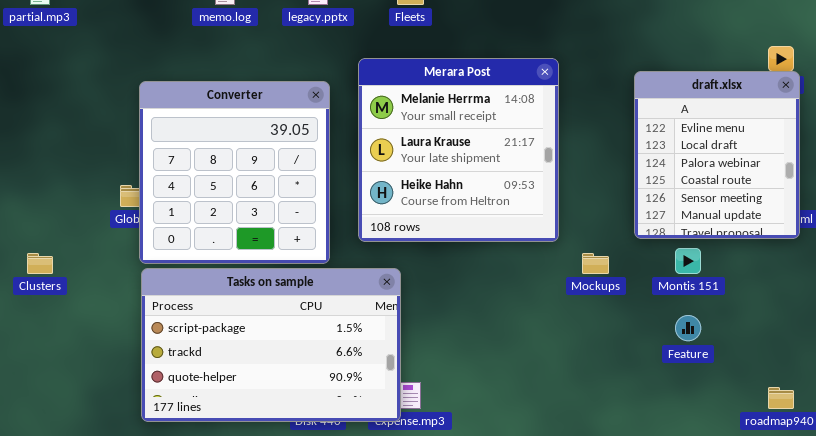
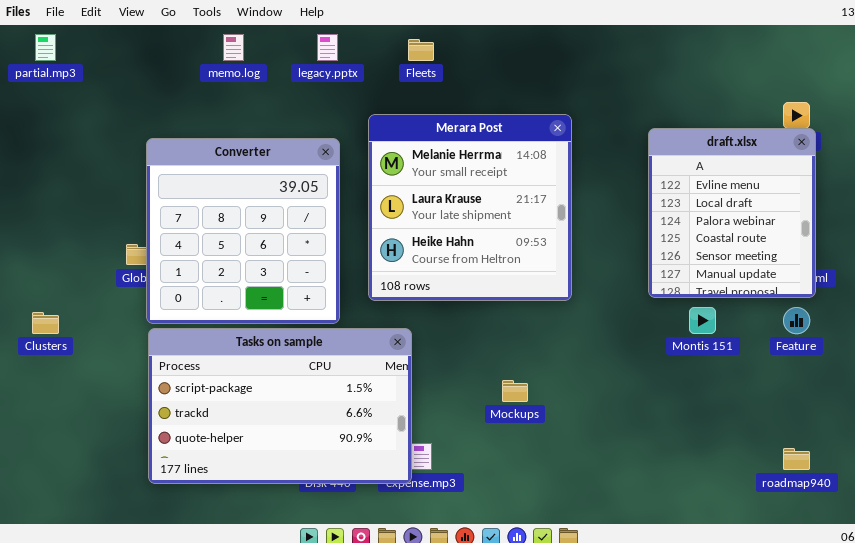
Mockups: [582,253,609,274] -> [502,380,528,402], moved
Feature: [675,315,701,341] -> [783,307,810,334], moved

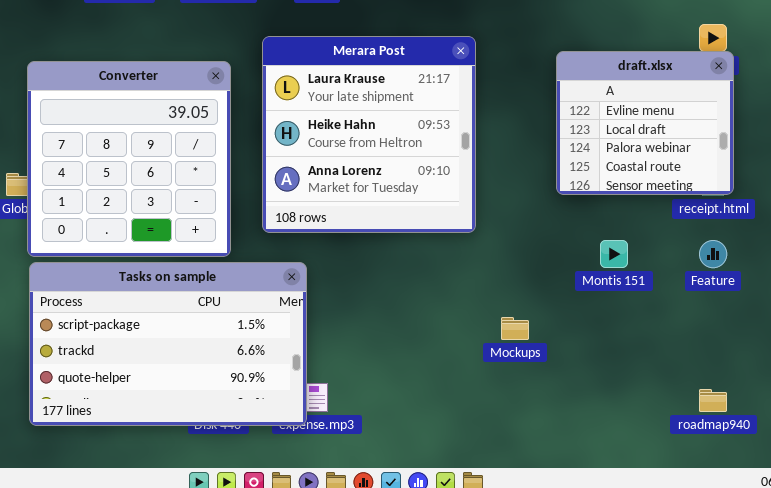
Merara Post: [368,114,572,301] -> [262,36,476,233], scrolled down 1 row
draft.xlsx: [648,128,816,298] -> [556,51,734,195], resized
Mockups: [502,380,528,402] -> [501,317,529,340], moved

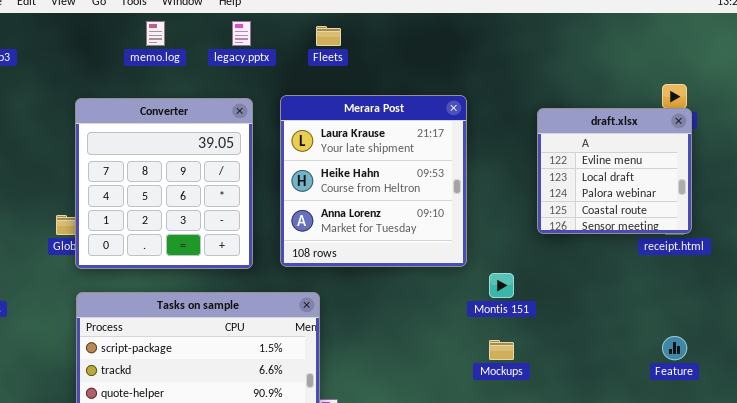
Converter: [27,61,231,257] -> [75,98,253,269], moved
Montis 151: [600,240,628,268] -> [489,273,514,298], moved
Feature: [699,240,727,268] -> [662,336,687,360], moved

